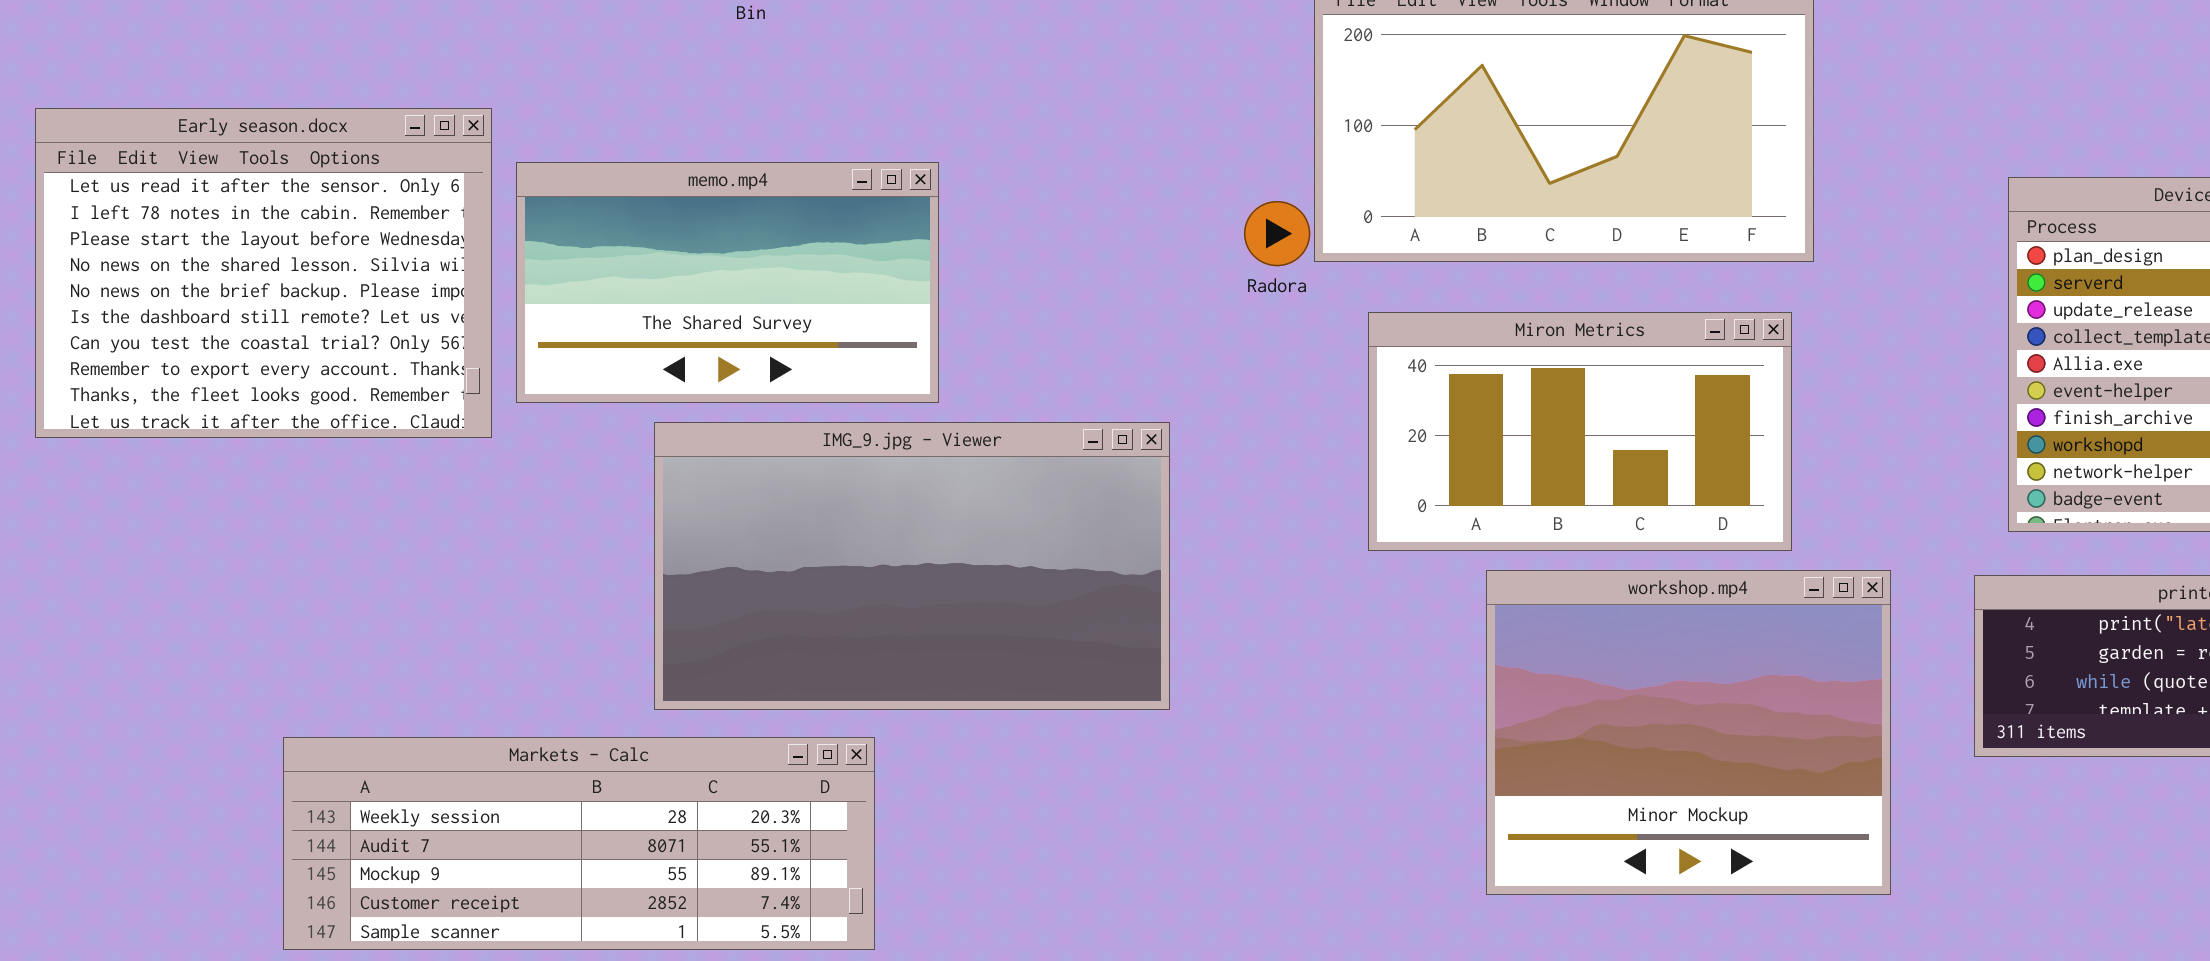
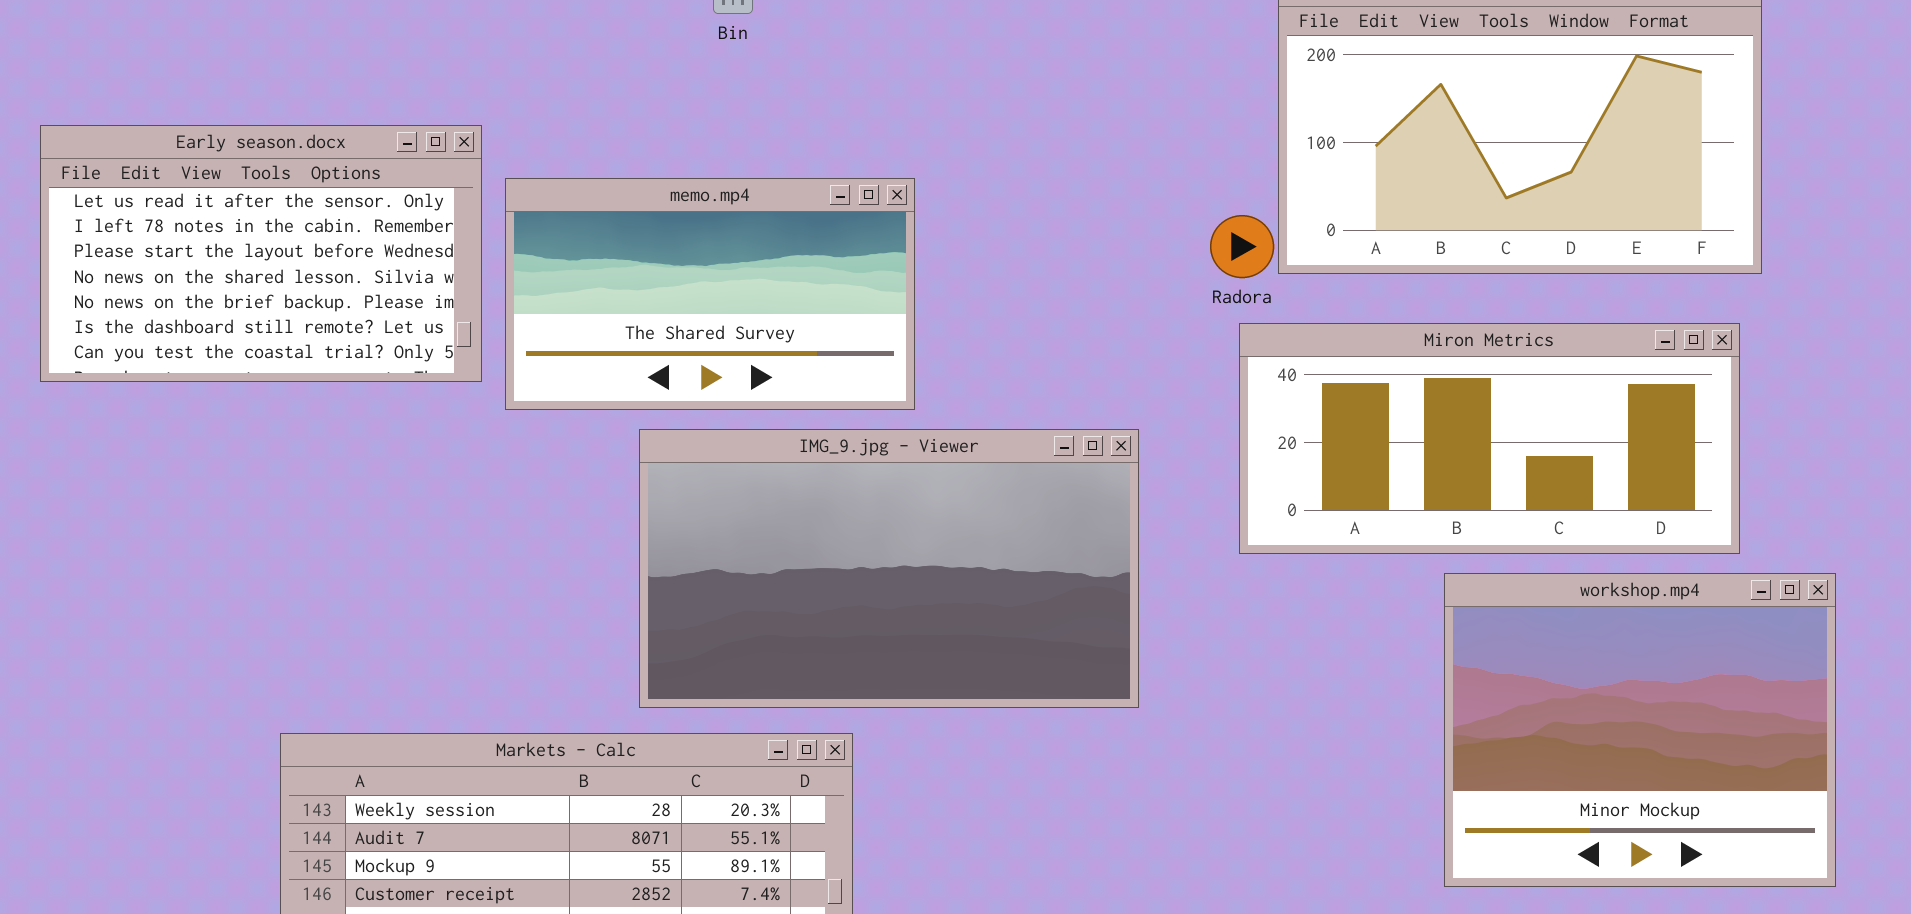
Early season.docx: [35,108,492,438] -> [40,125,482,382], resized
Miron Metrics: [1368,312,1792,551] -> [1239,323,1740,554], resized

